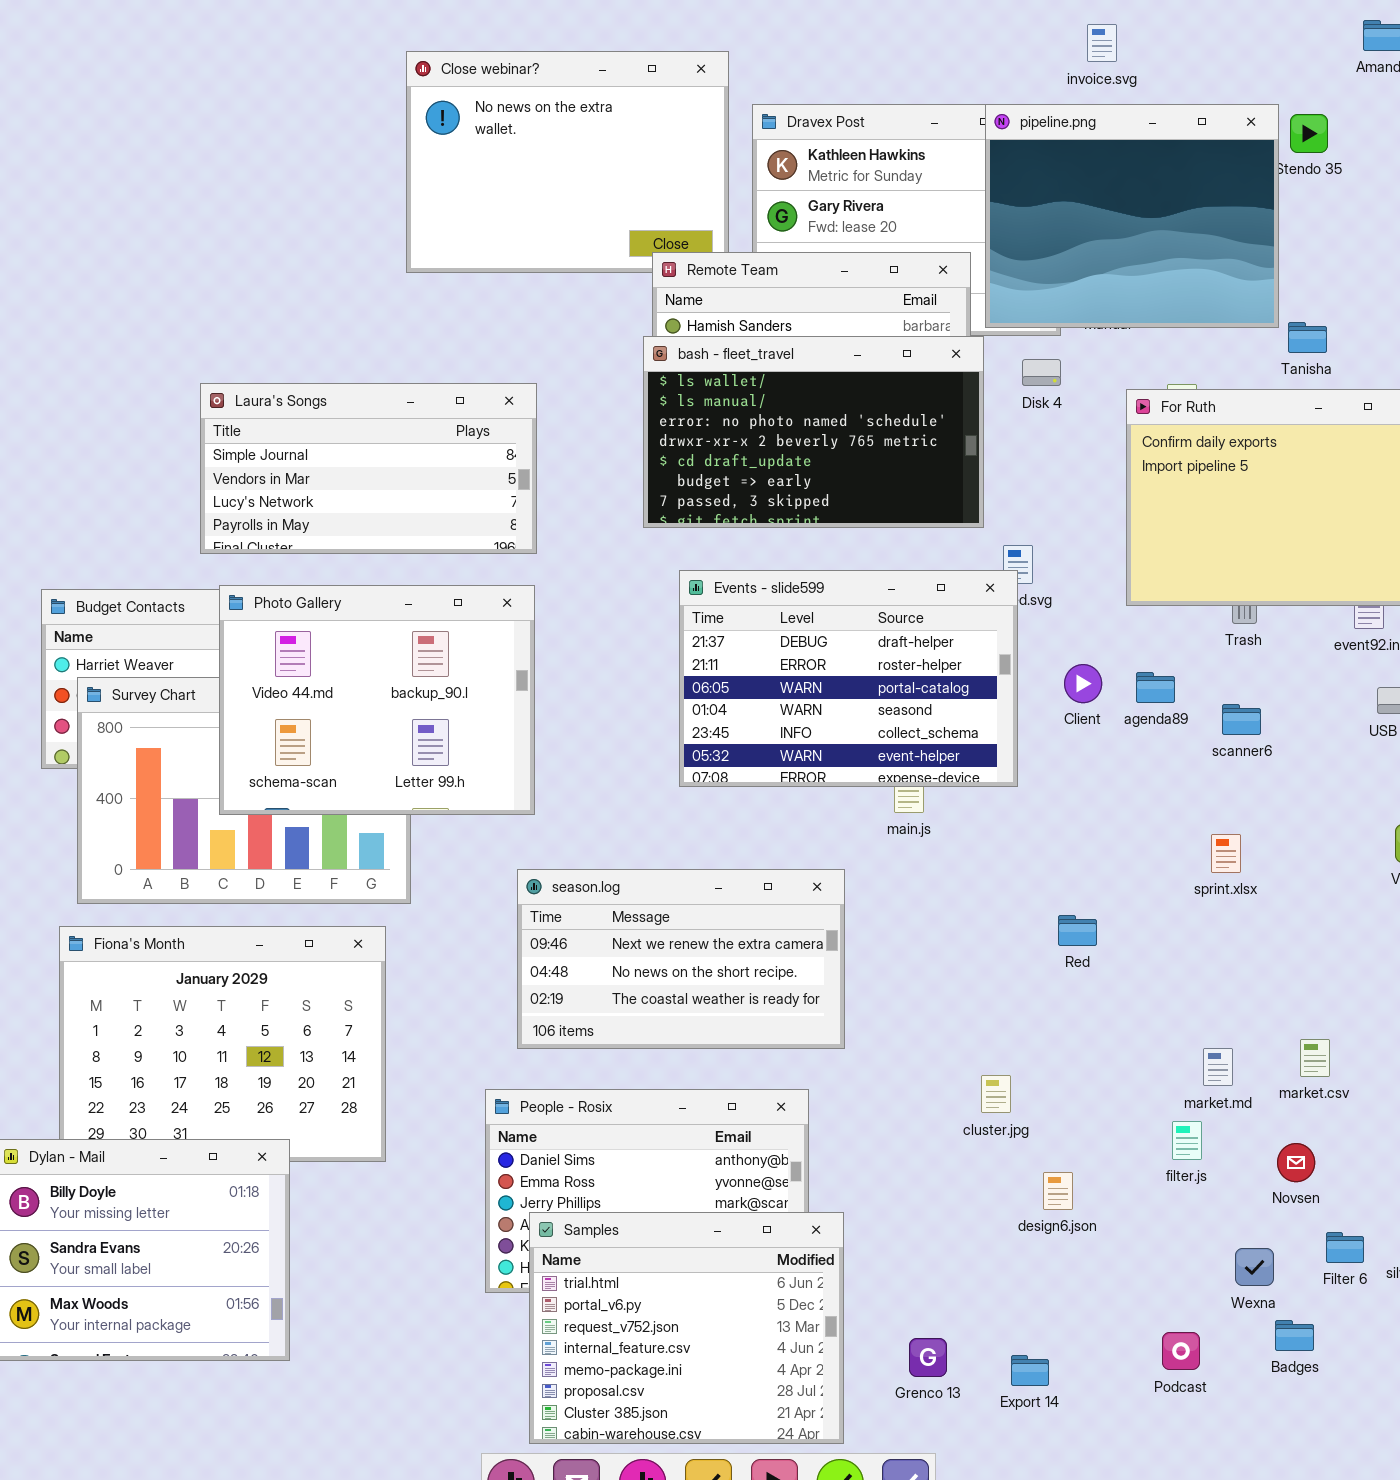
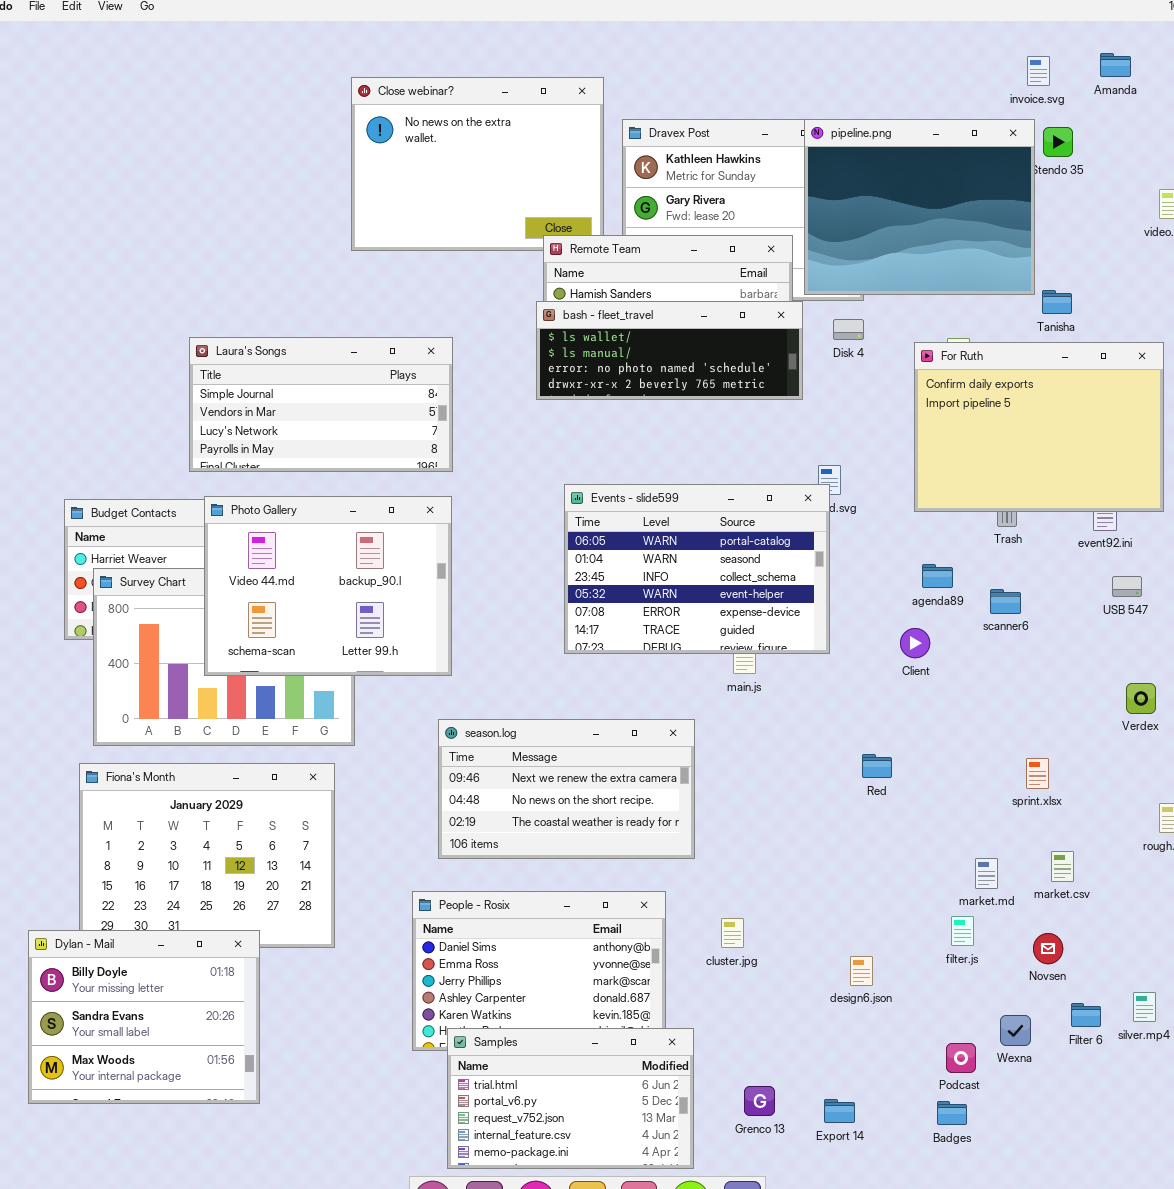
invoice.svg: [1087,24,1117,62] -> [1027,56,1050,86], moved
bash - fleet_travel: [643,336,984,528] -> [536,301,803,400], resized
Events - slide599: [679,570,1018,787] -> [564,484,830,654], scrolled down 2 rows
Client: [1064,664,1102,703] -> [900,628,930,658], moved
sprint.xlsx: [1211,834,1241,873] -> [1026,758,1049,789], moved
cluster.jpg: [981,1075,1011,1113] -> [721,918,744,948], moved
Samples: [529,1212,844,1444] -> [447,1028,694,1169], resized
Badges: [1275,1320,1314,1351] -> [937,1101,967,1125], moved
Podcast: [1162,1332,1200,1370] -> [946,1043,976,1073], moved

